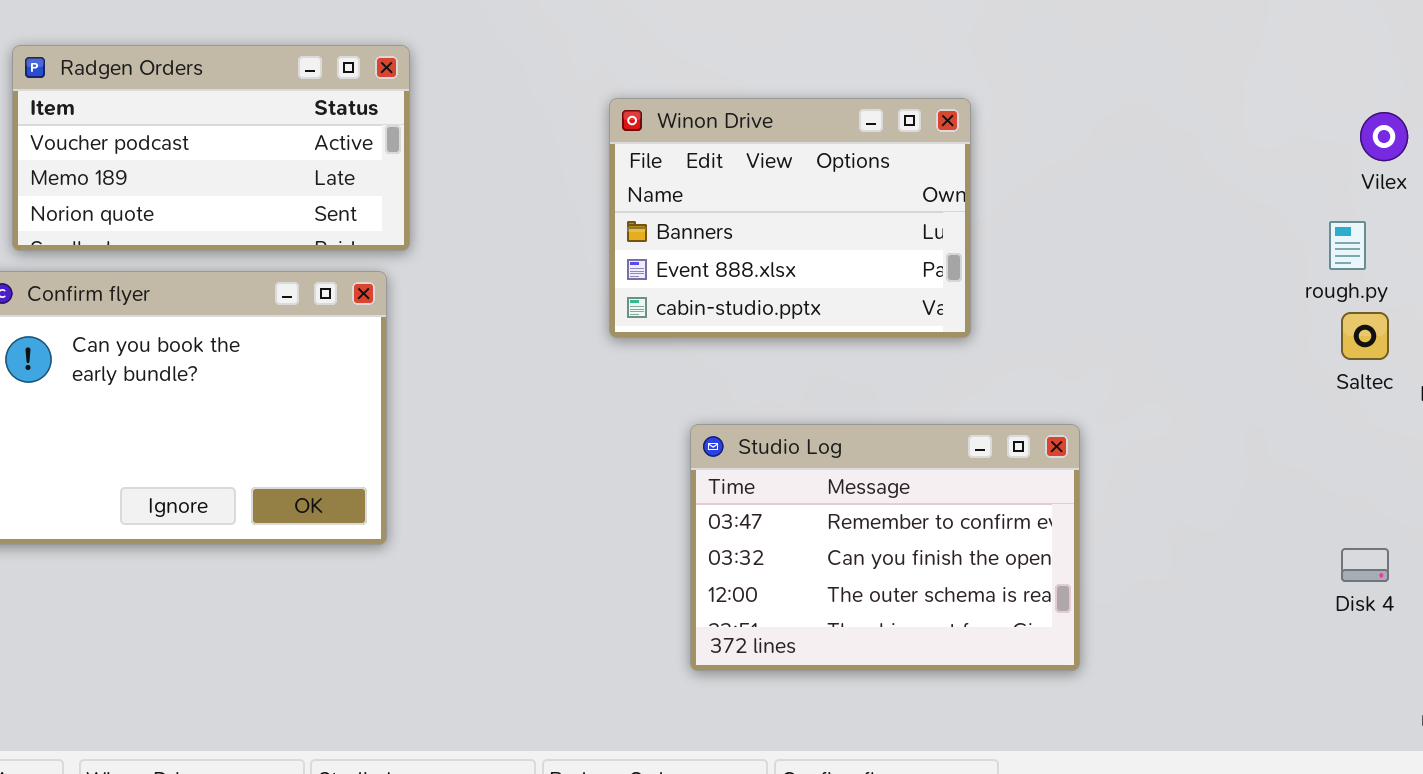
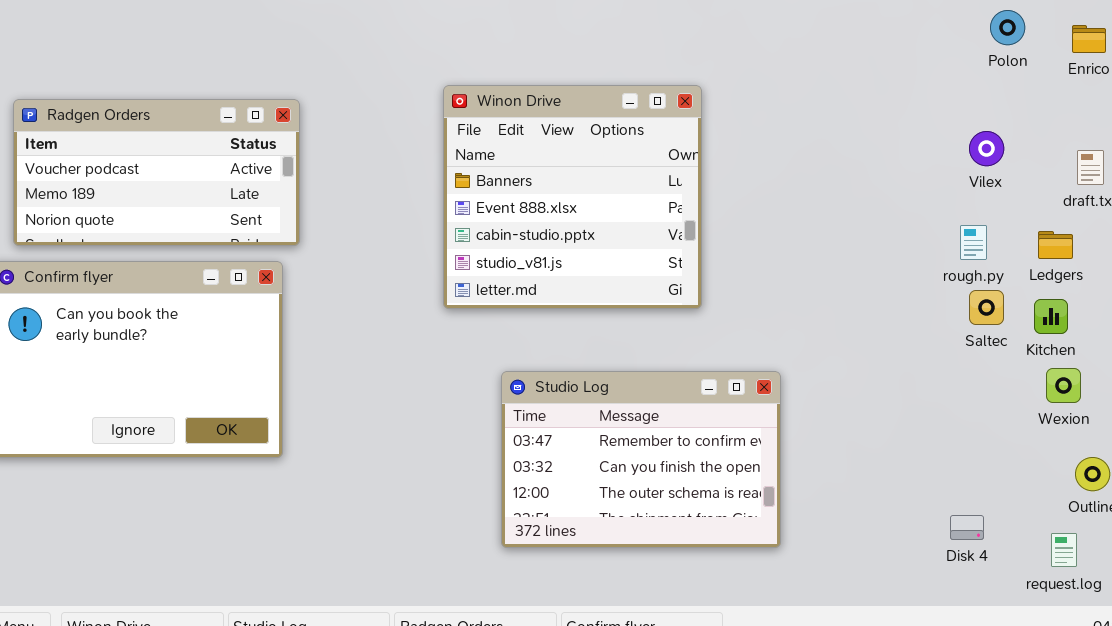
Winon Drive: [609,98,971,338] -> [443,85,702,309], resized
Vilex: [1360,112,1408,161] -> [969,131,1004,166], moved
Disk 4: [1341,548,1389,582] -> [950,515,984,540], moved

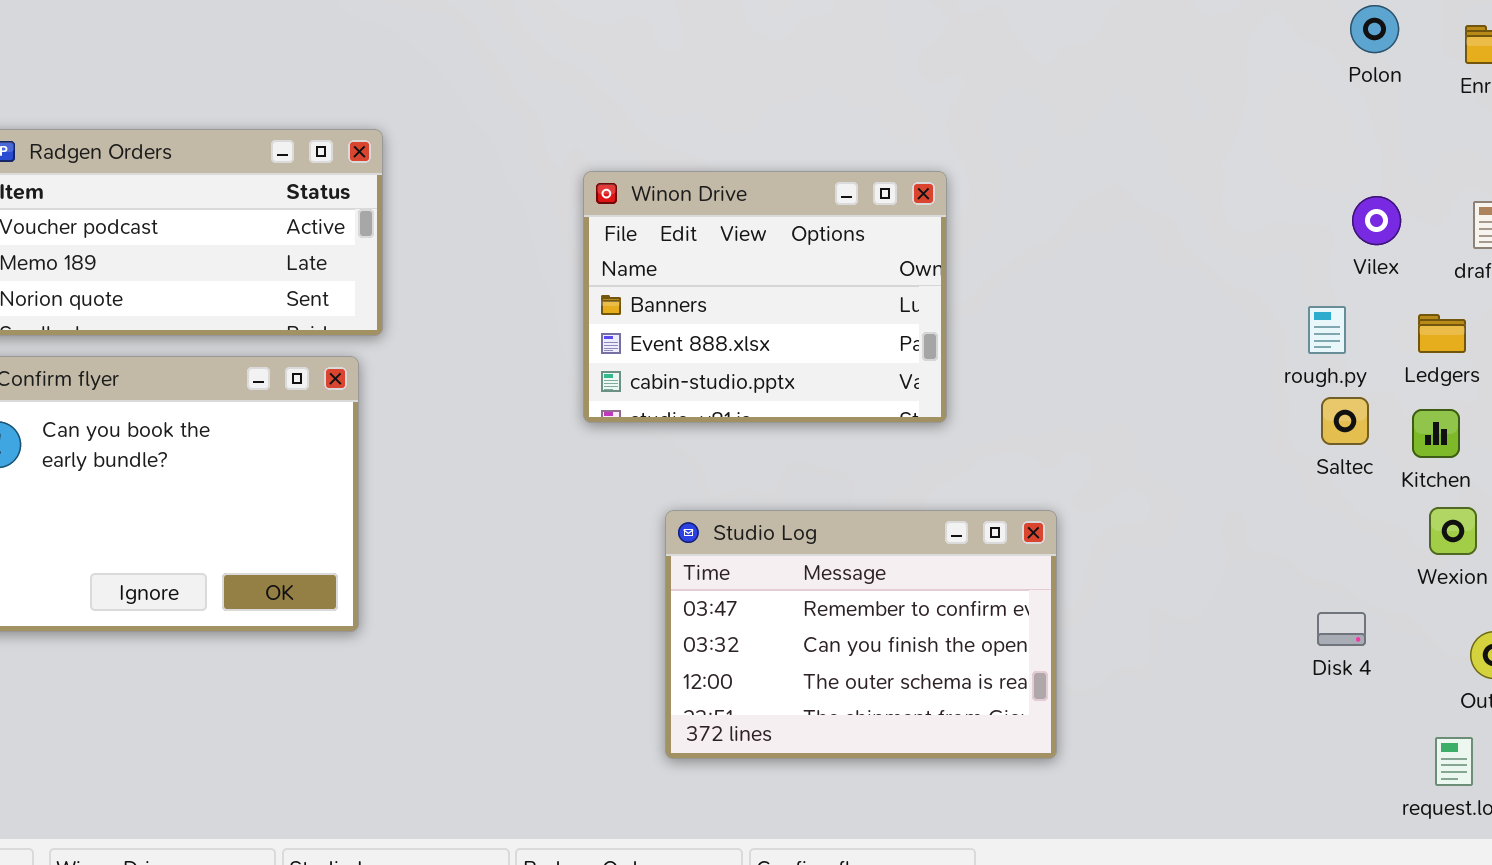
Winon Drive: [443,85,702,309] -> [583,171,947,423], resized
Vilex: [969,131,1004,166] -> [1352,196,1401,245], moved
Disk 4: [950,515,984,540] -> [1317,612,1366,646], moved

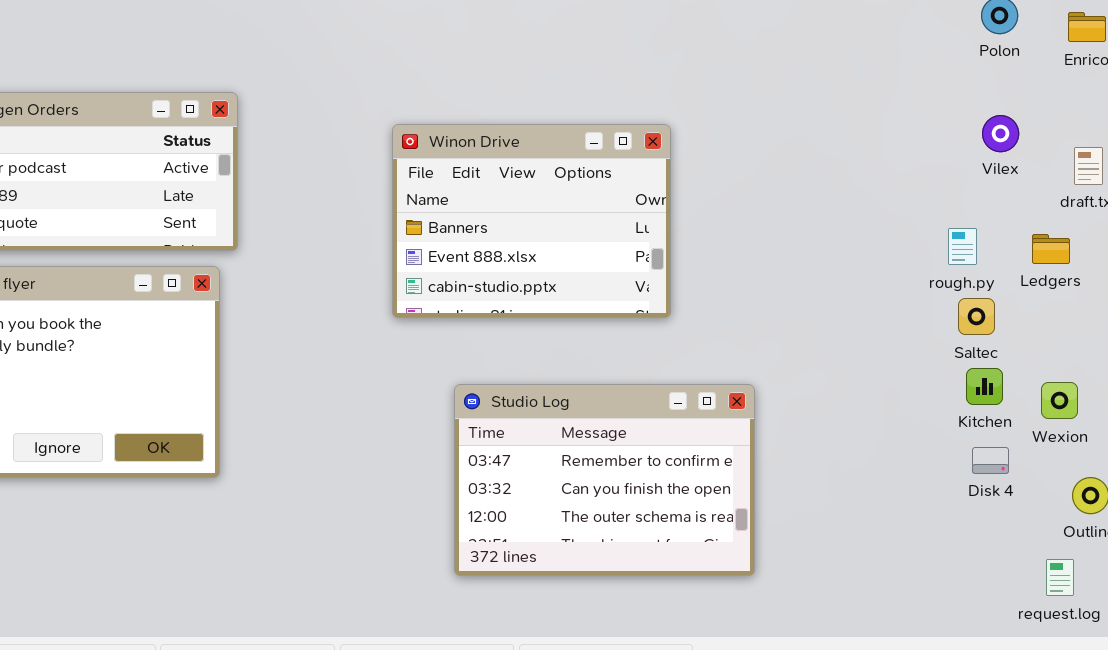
Vilex: [1352,196,1401,245] -> [982,115,1019,152], moved
Kitchen: [1412,409,1460,458] -> [966,368,1003,405], moved
Disk 4: [1317,612,1366,646] -> [972,447,1009,474], moved

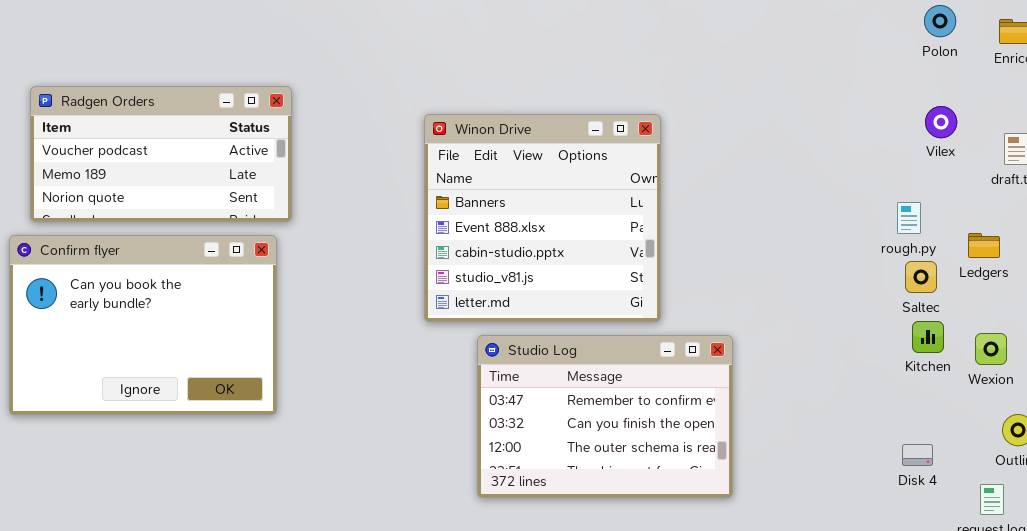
Winon Drive: [392,124,671,318] -> [424,114,661,322], resized
Ledgers: [1032,234,1070,264] -> [968,233,1000,258], moved
Disk 4: [972,447,1009,474] -> [902,444,933,466], moved

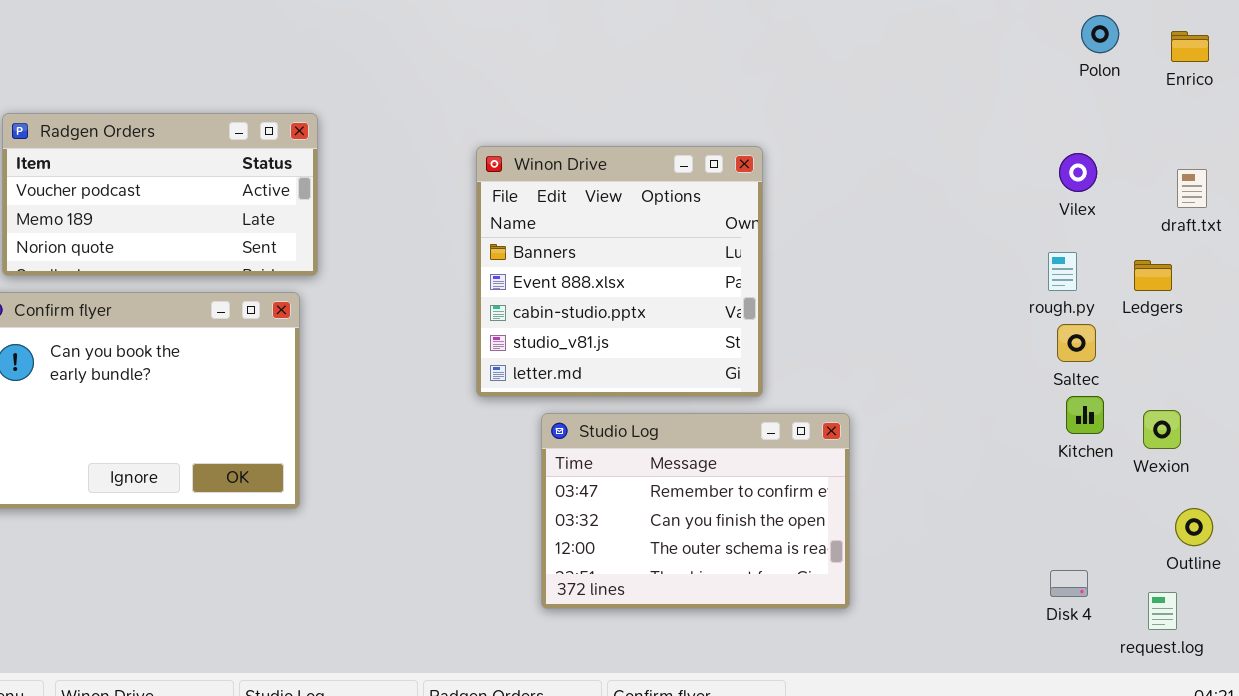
Vilex: [925,106,957,138] -> [1059,153,1097,192], moved
Ledgers: [968,233,1000,258] -> [1134,260,1172,291], moved
Disk 4: [902,444,933,466] -> [1050,570,1088,597], moved

